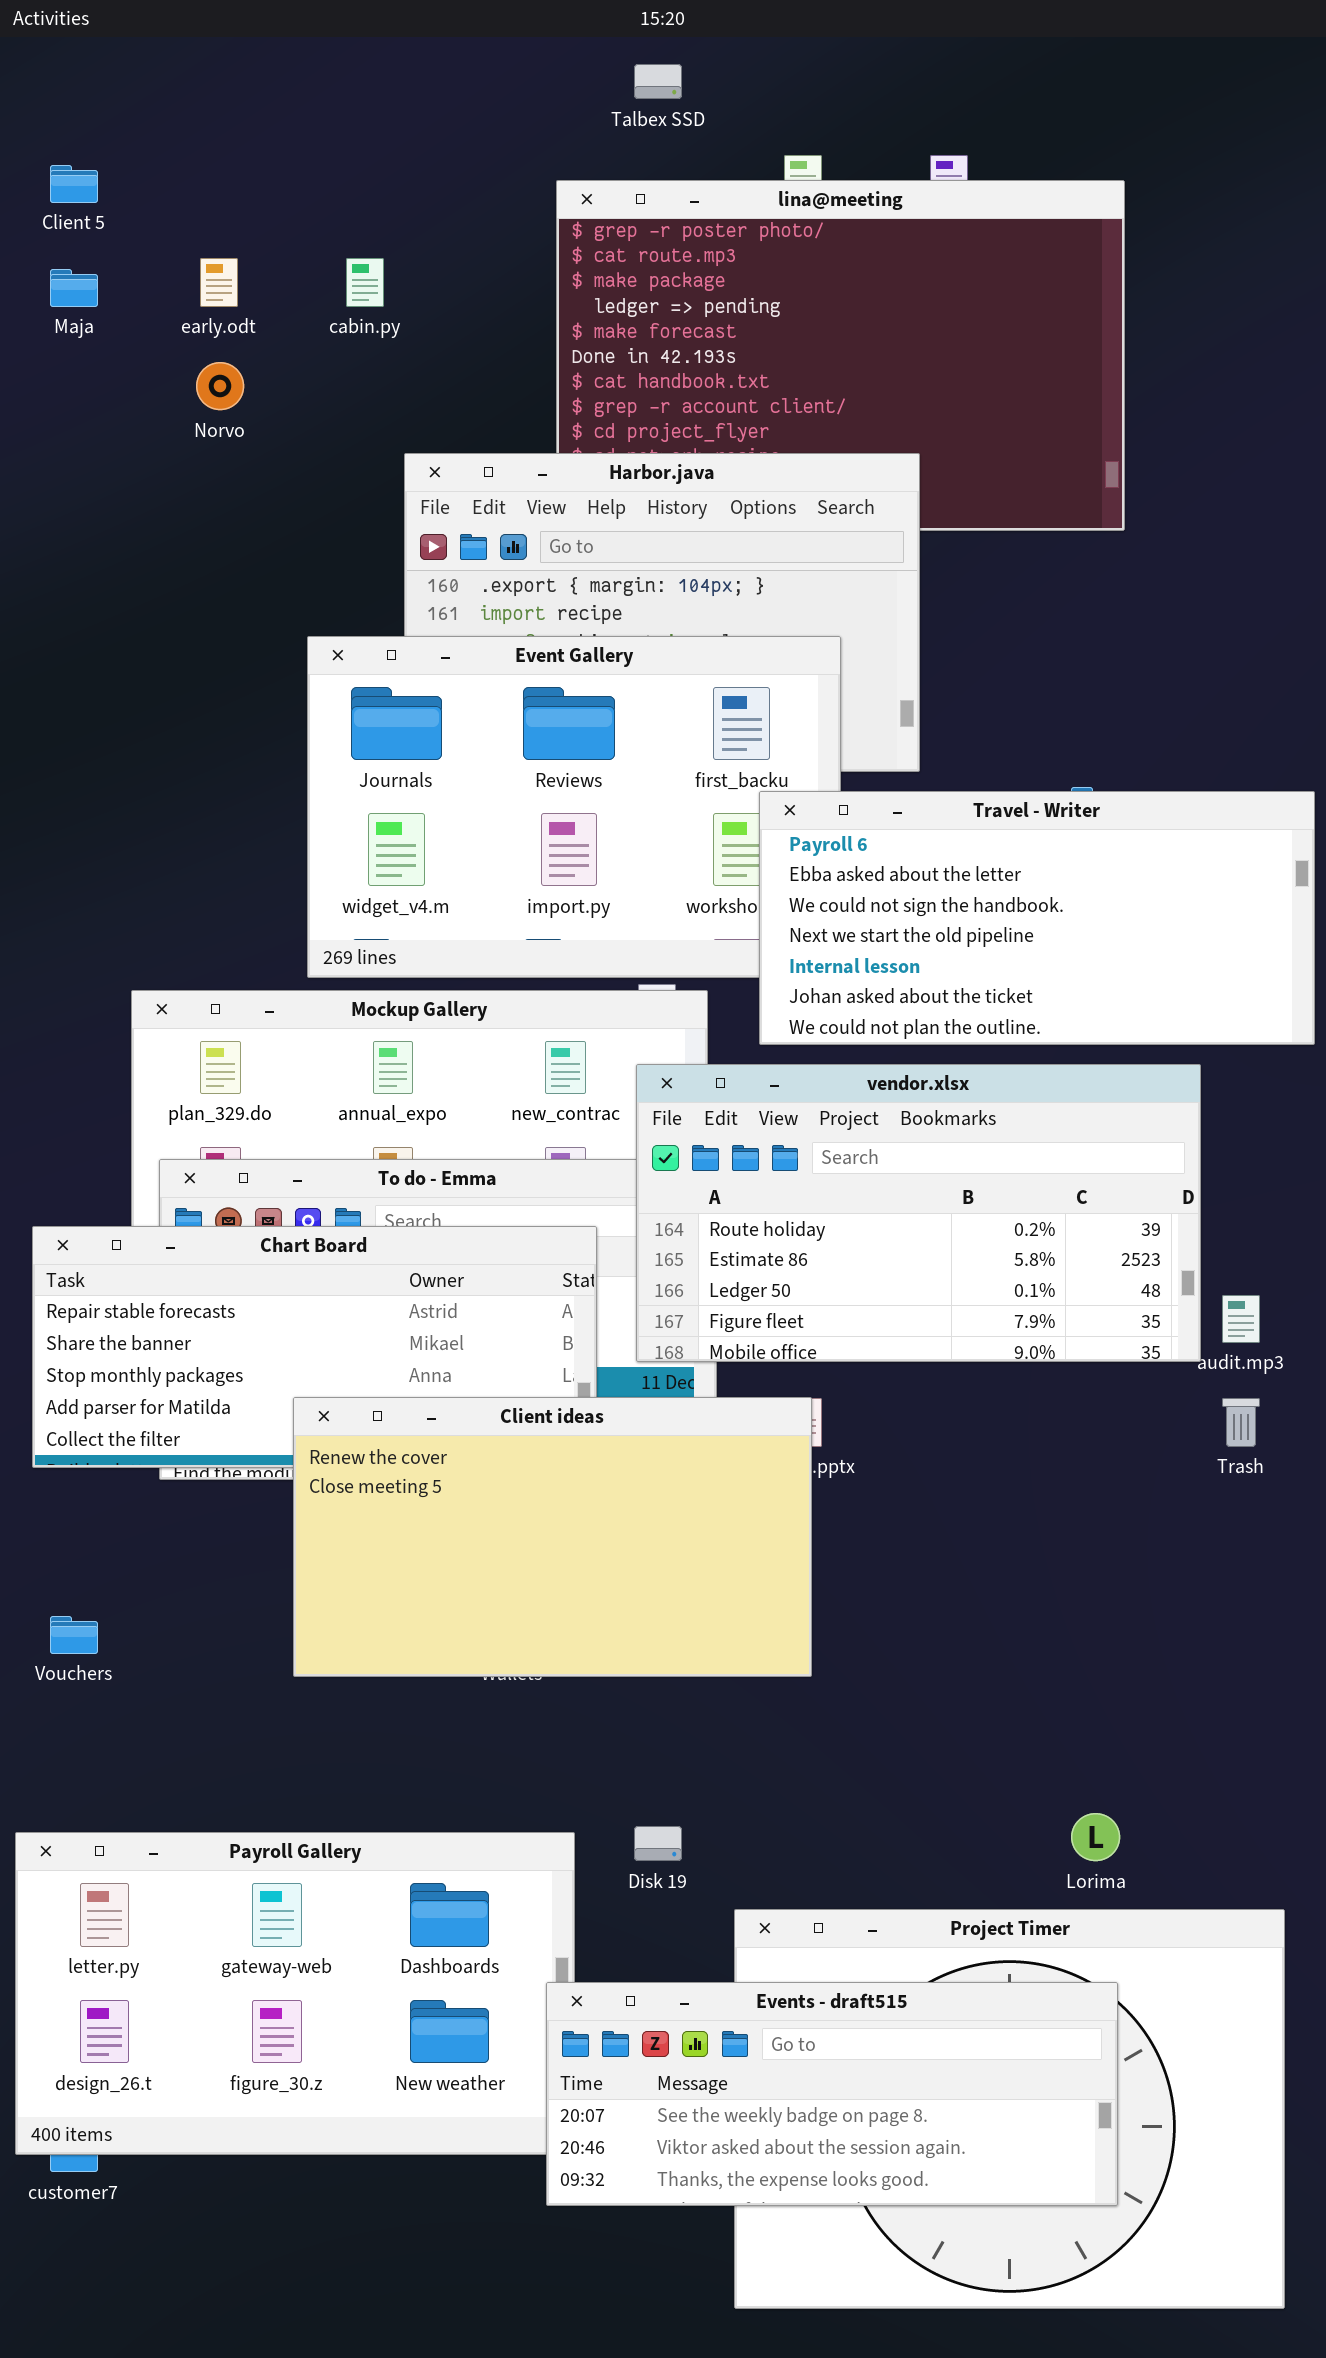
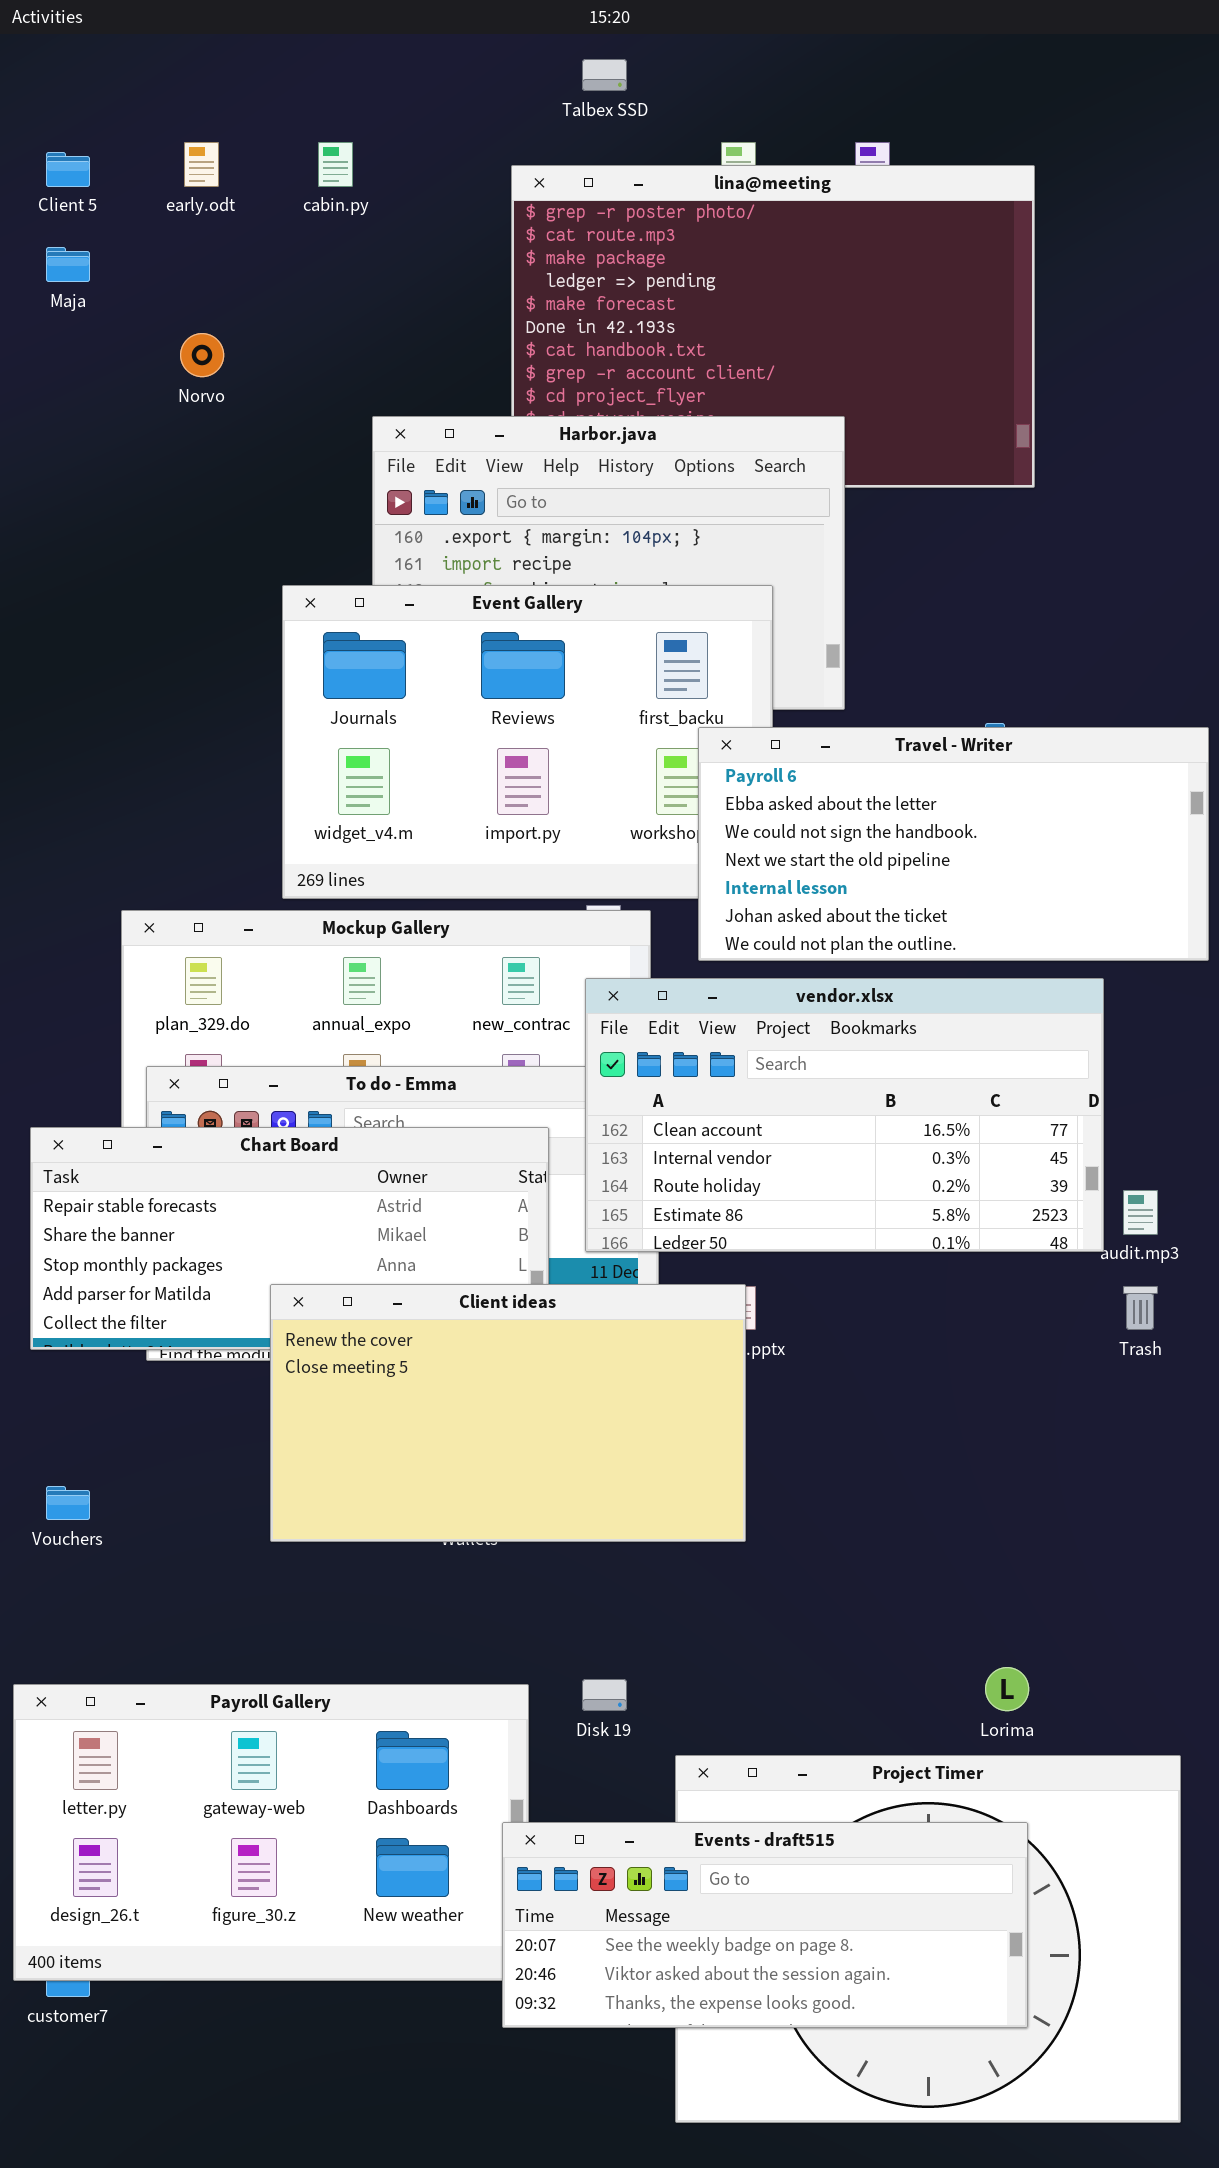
early.odt: [200,258,238,307] -> [184,142,219,187], moved
cabin.py: [346,258,384,307] -> [318,142,353,187], moved
vendor.xlsx: [636,1064,1201,1362] -> [585,978,1104,1252], scrolled up 2 rows

